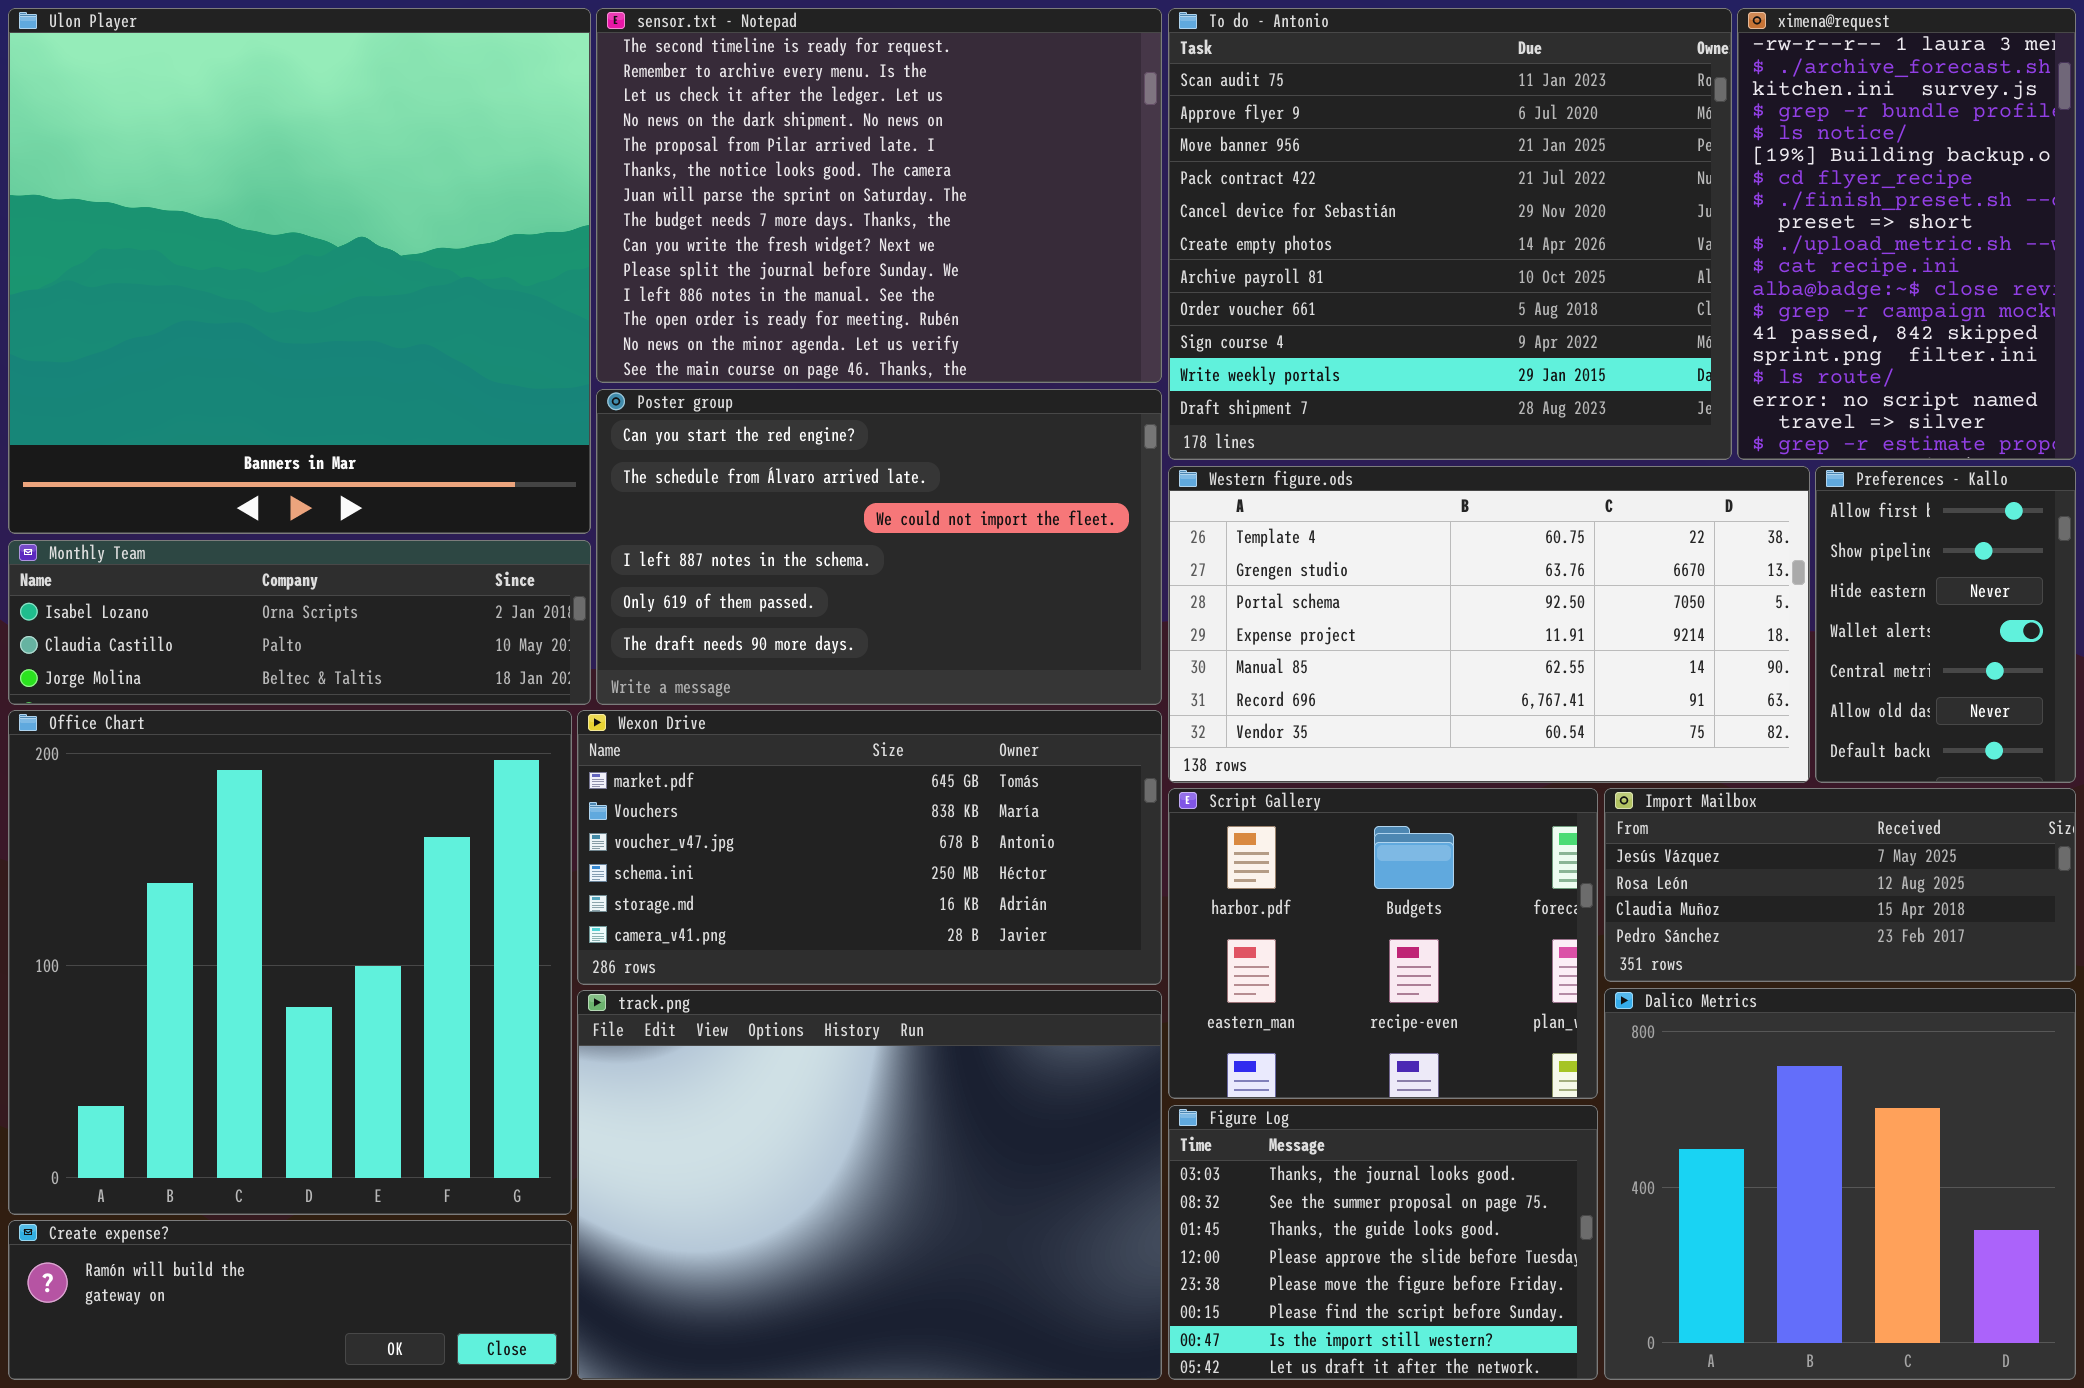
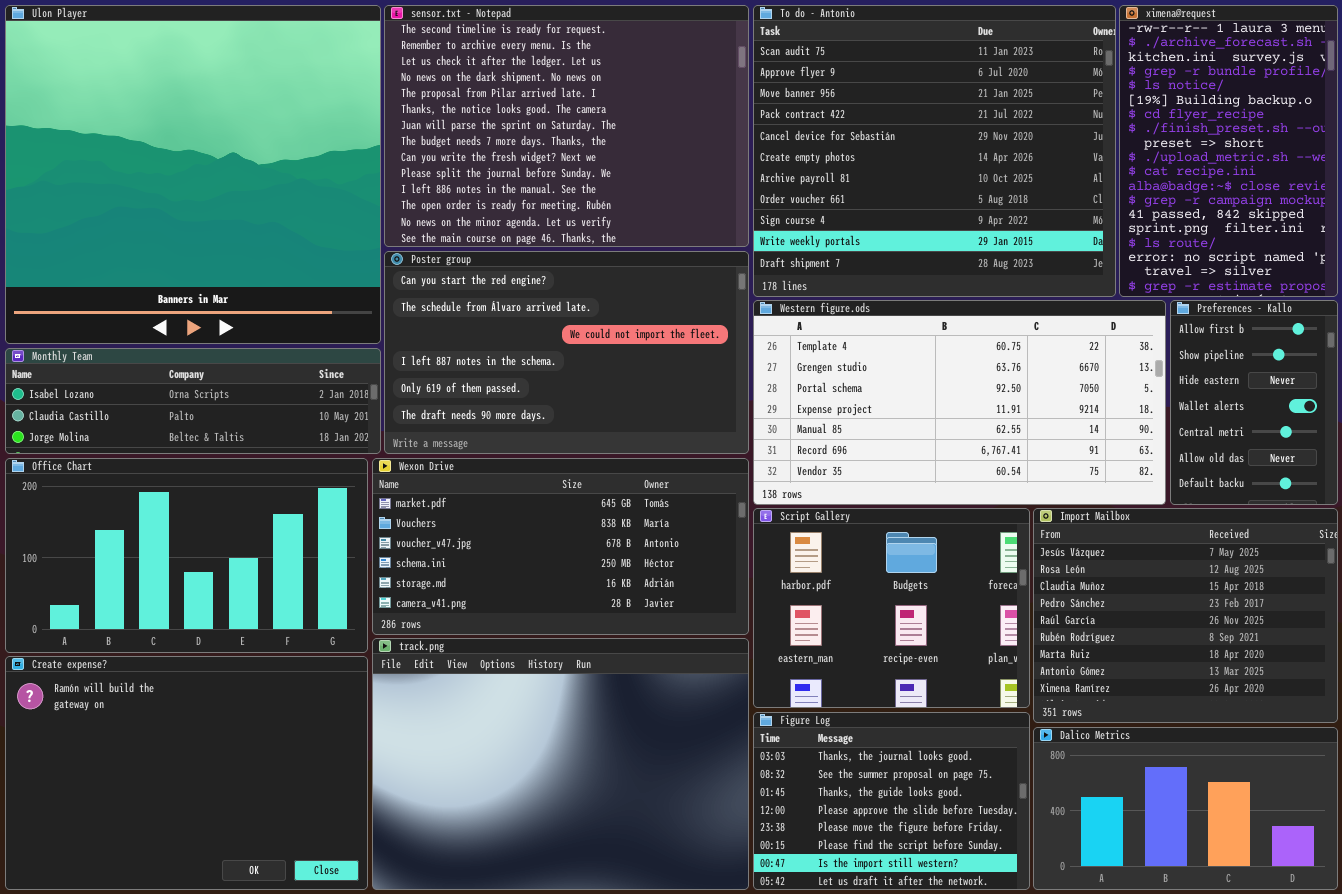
Office Chart: [8,710,572,1215] -> [5,458,368,653], resized
Import Mailbox: [1604,788,2076,982] -> [1033,508,1338,723], resized
Dalico Metrics: [1604,988,2076,1380] -> [1033,727,1338,890], resized
Create expense?: [8,1220,572,1380] -> [5,656,368,890], resized

